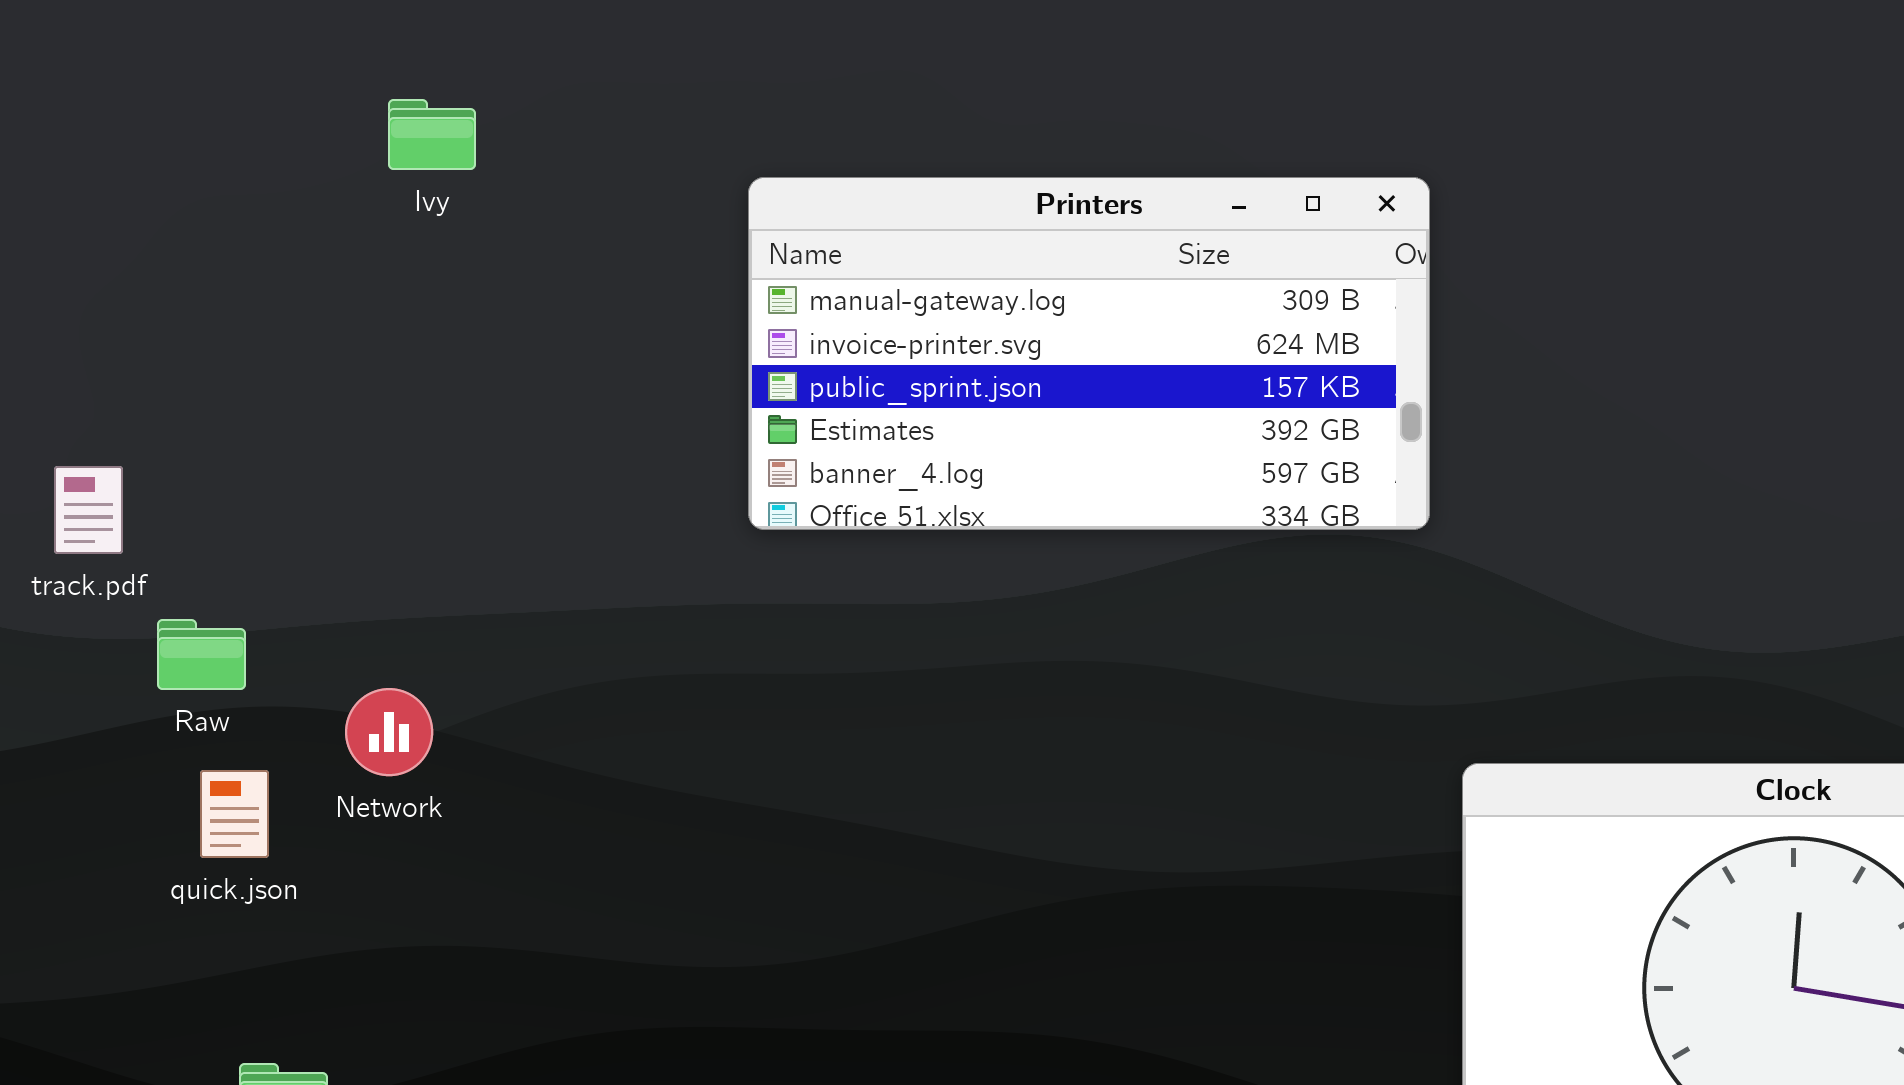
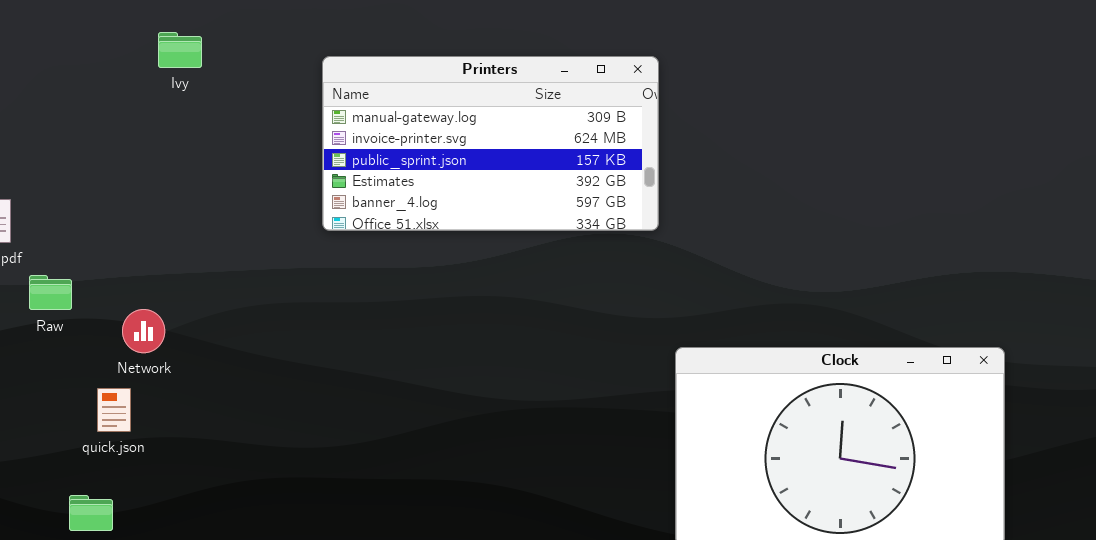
Ivy: [388,99,476,170] -> [158,32,202,68], moved
quick.json: [200,770,269,858] -> [97,388,131,432], moved

